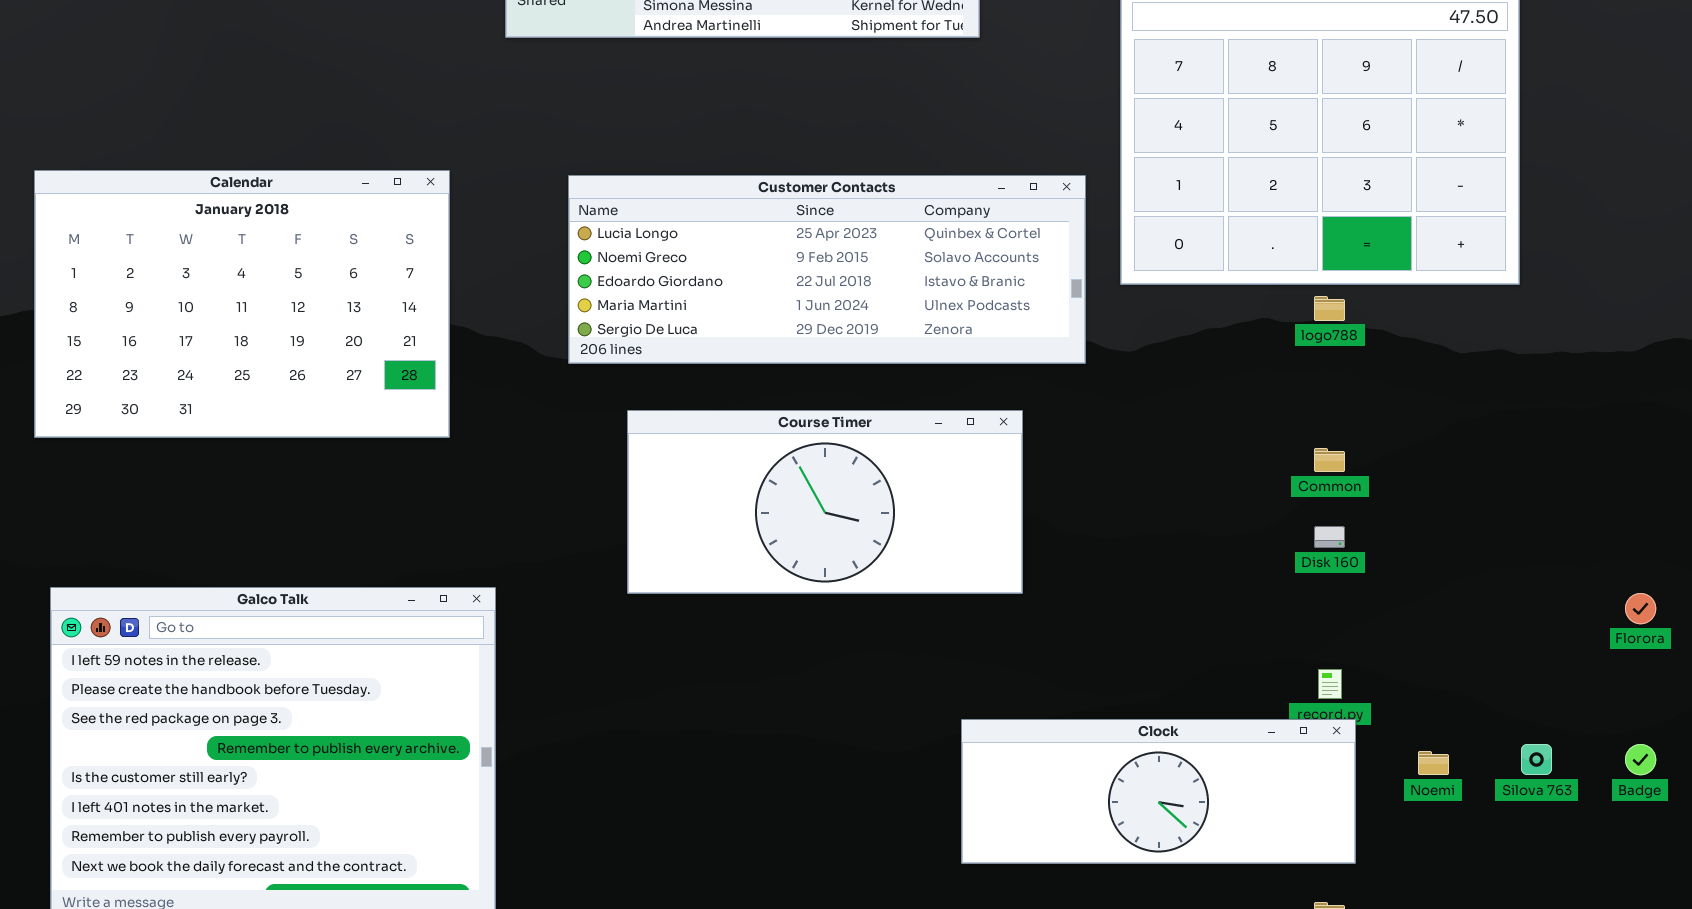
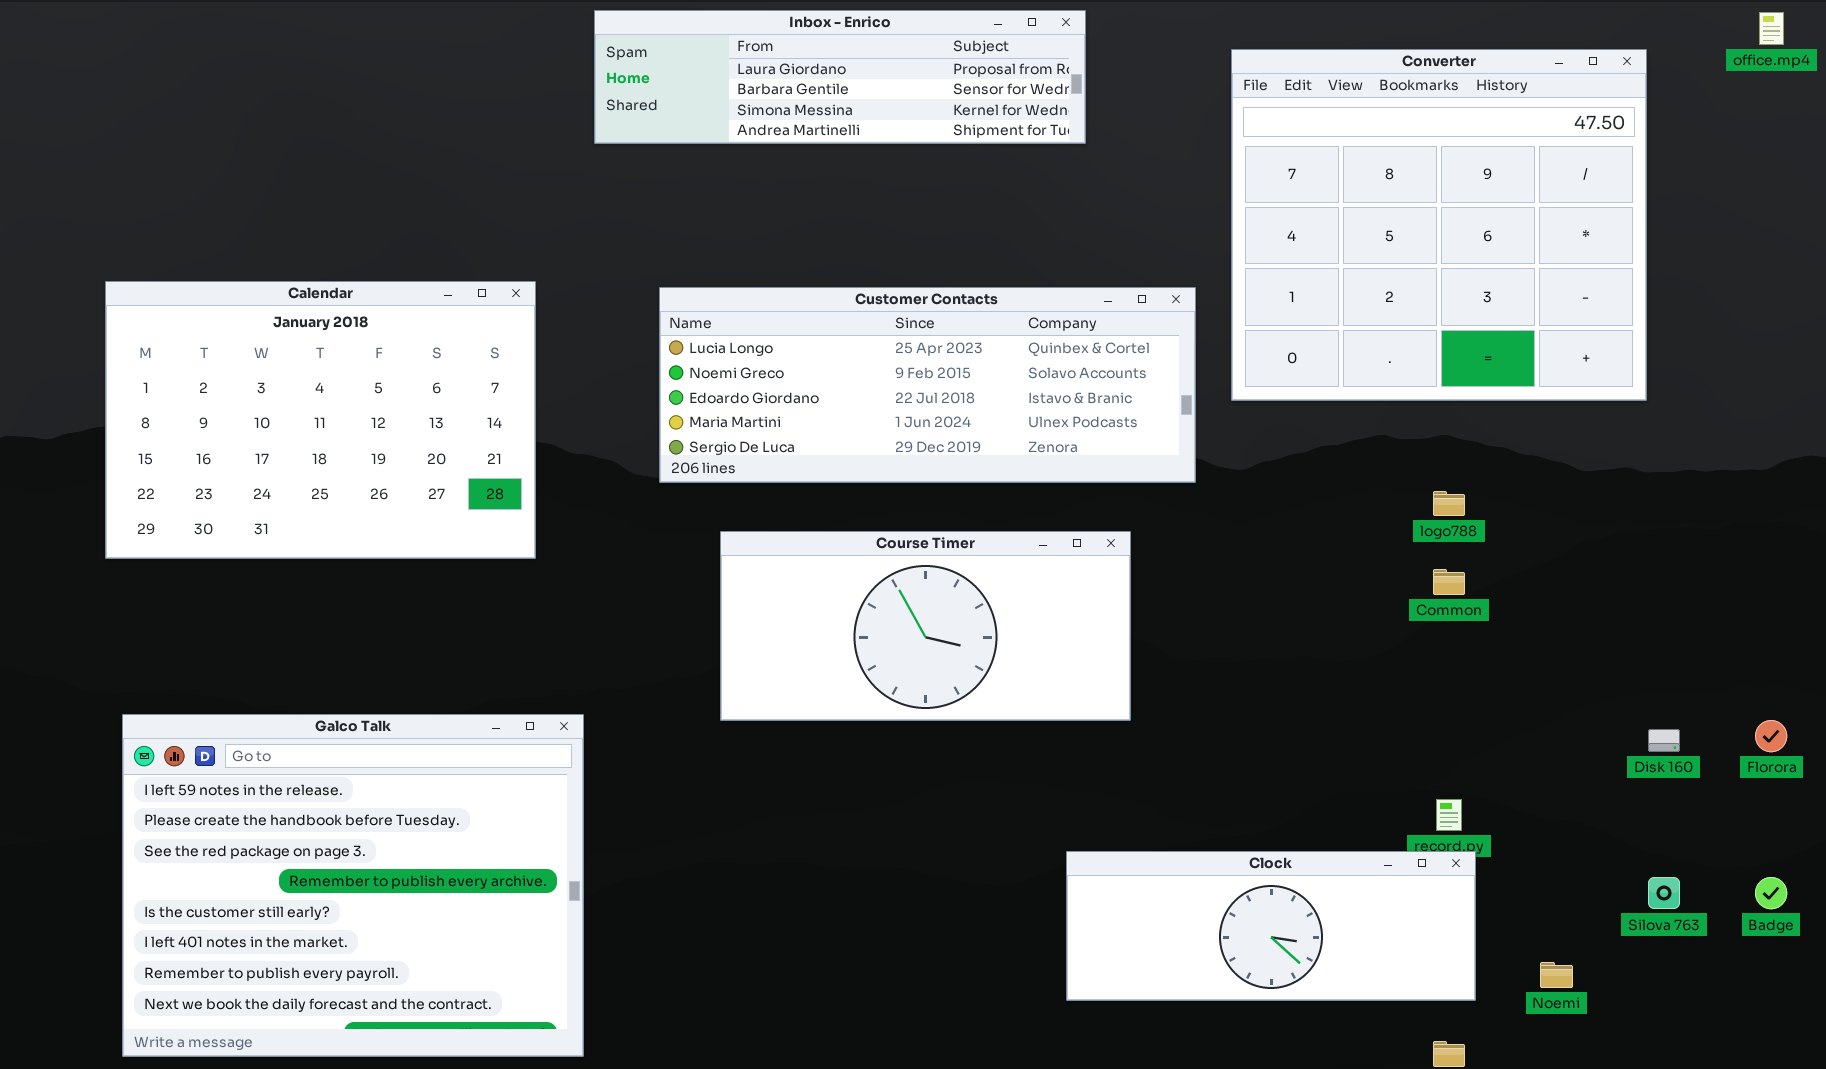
logo788: [1314,296,1345,321] -> [1433,491,1465,516], moved
Disk 160: [1314,526,1345,548] -> [1648,729,1680,752], moved
Noemi: [1418,751,1449,775] -> [1540,962,1573,988], moved

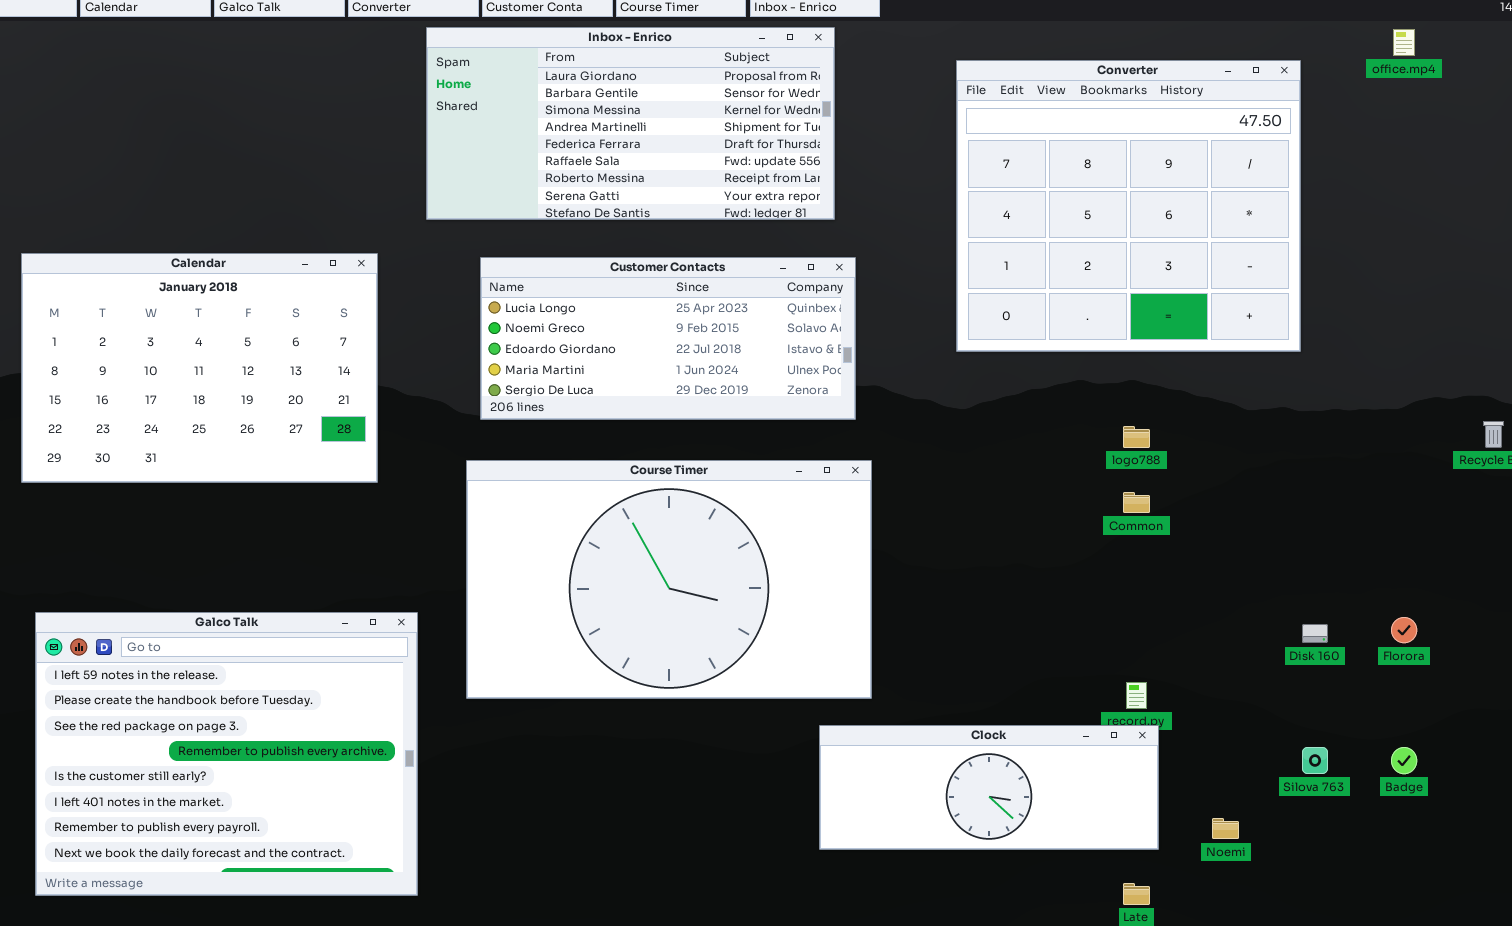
Inbox - Enrico: [594,10,1086,144] -> [426,27,835,220], resized
Customer Contacts: [659,287,1196,483] -> [480,257,856,420], resized
Course Timer: [720,531,1131,721] -> [466,460,872,699], resized

